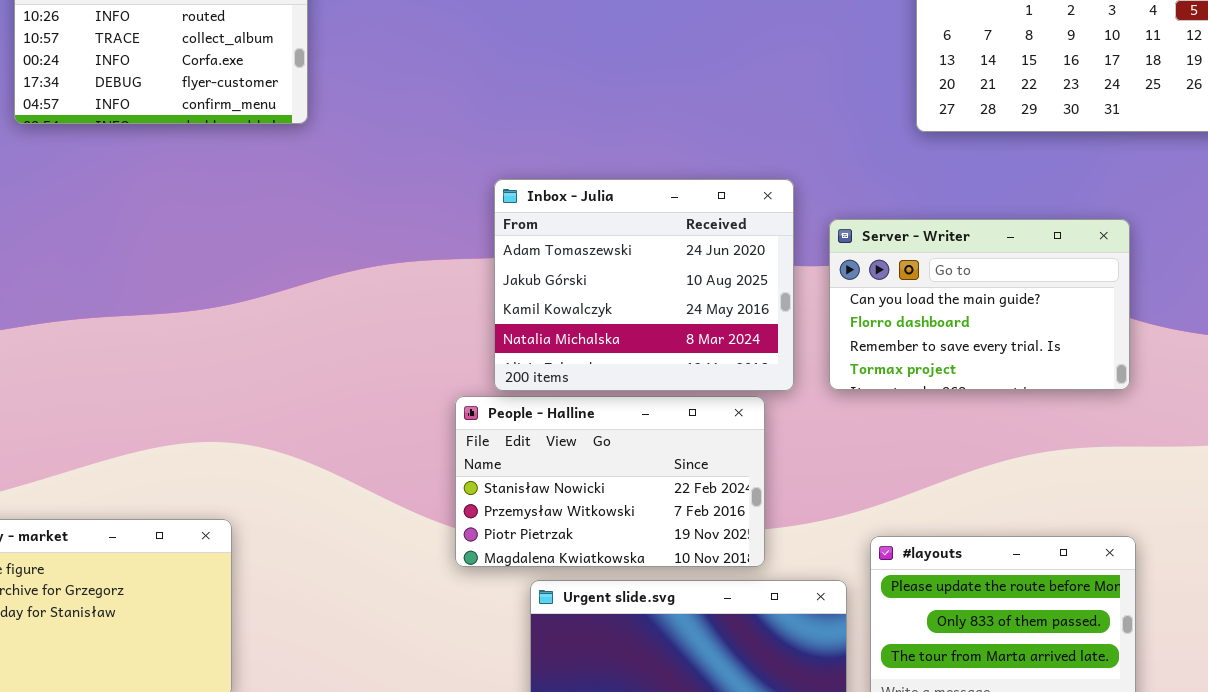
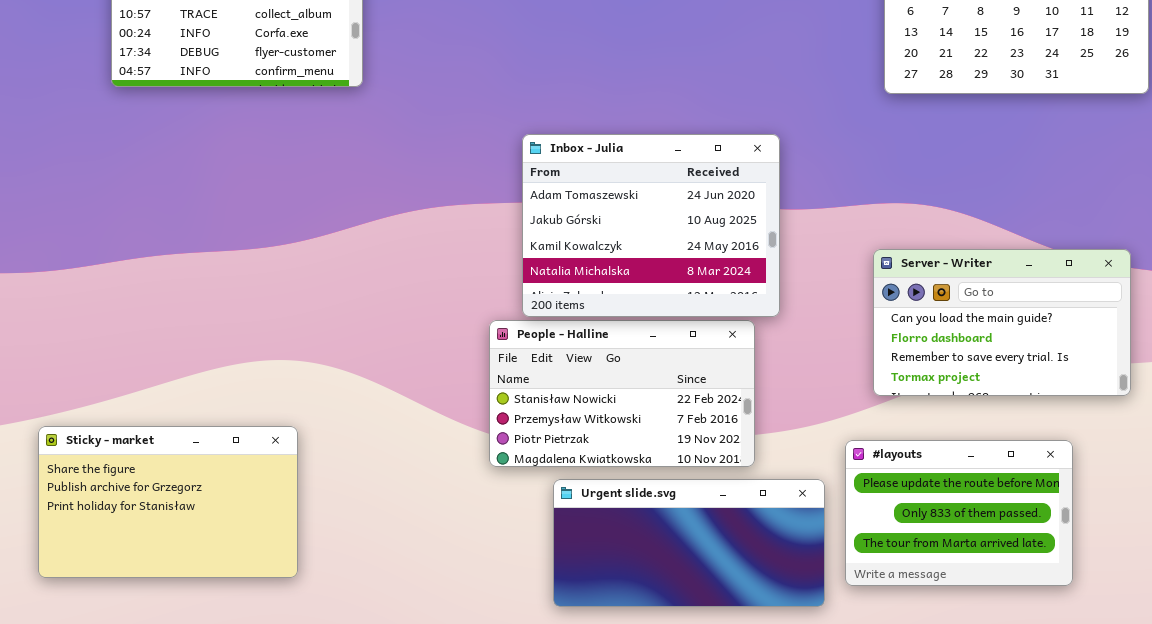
Server - Writer: [829,219,1130,390] -> [873,249,1131,396], moved

